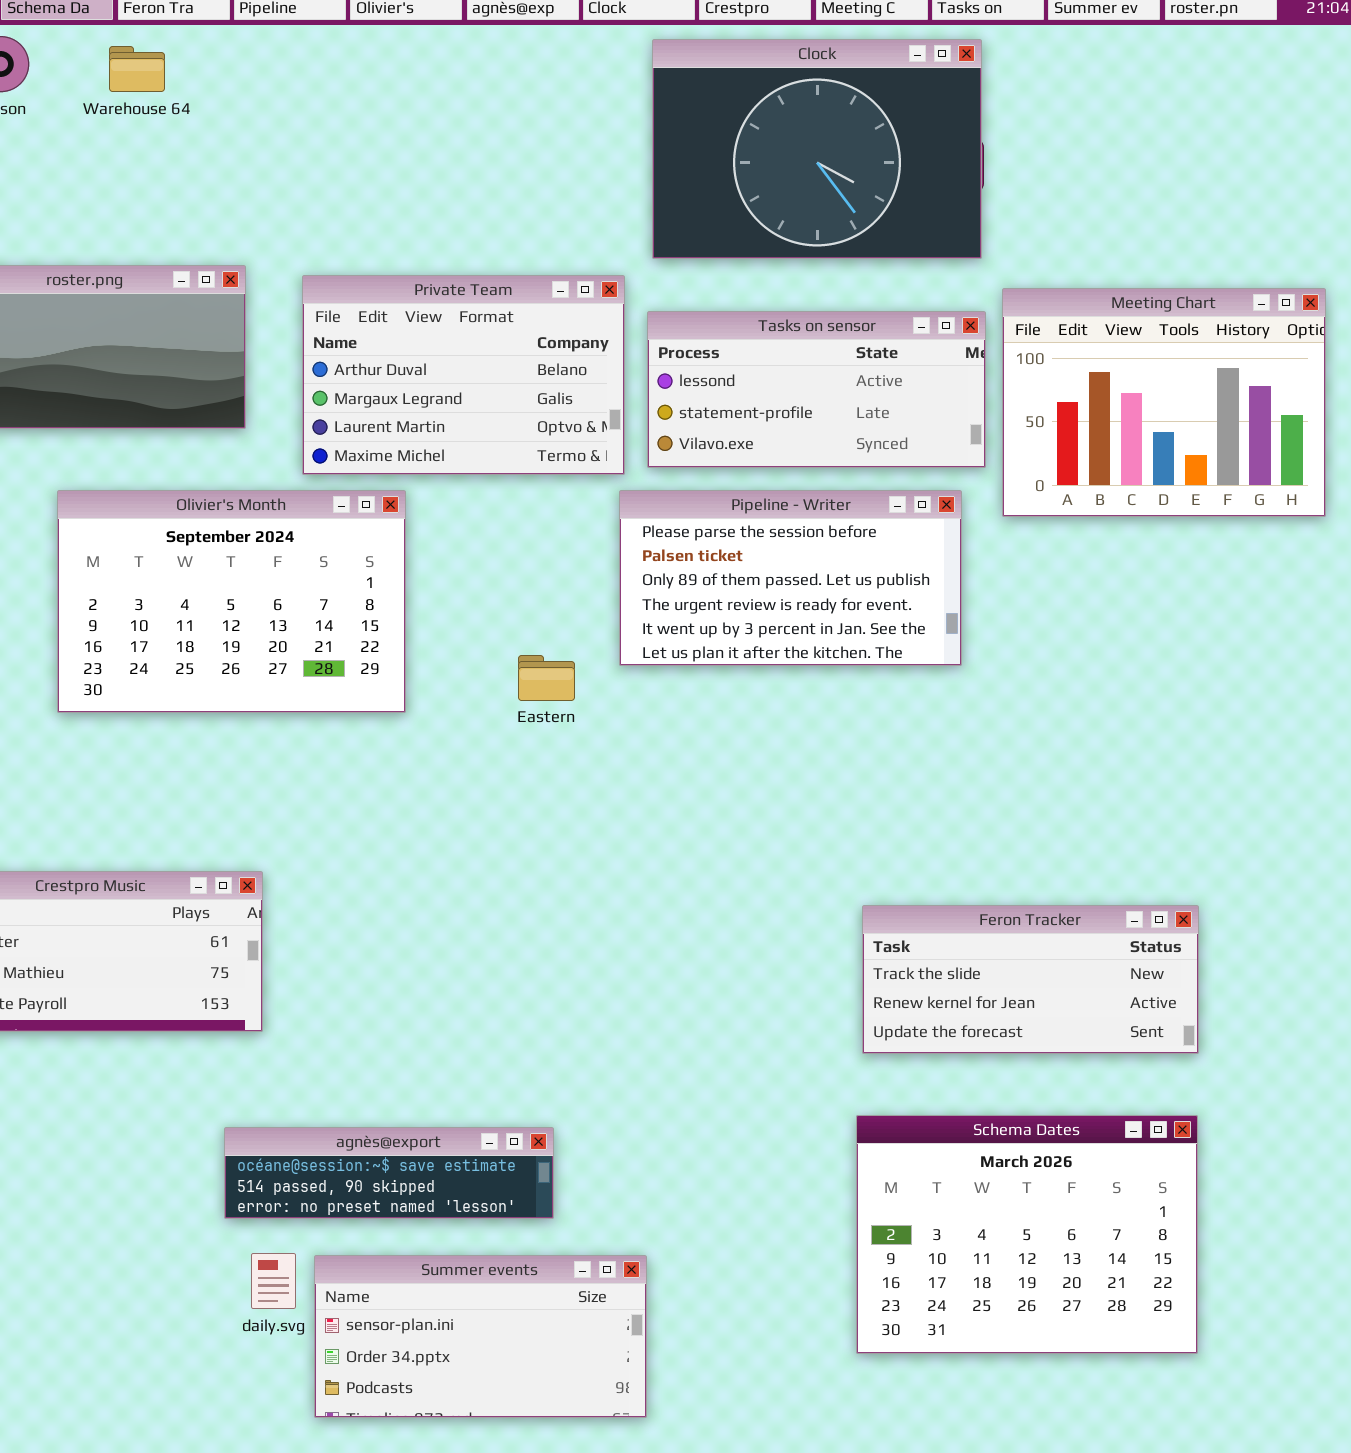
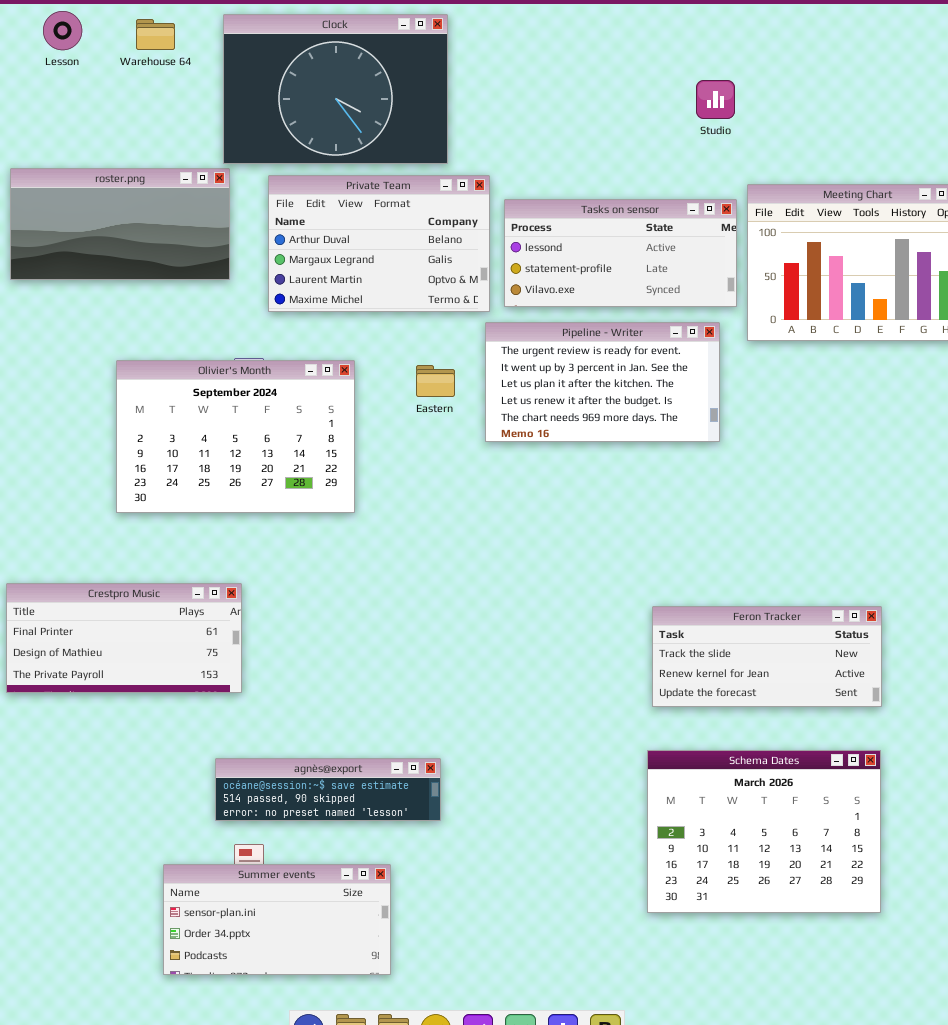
Clock: [652,39,982,259] -> [223,14,448,164], moved
Olivier's Month: [57,490,406,713] -> [116,360,355,513], moved
Pipeline - Writer: [619,490,962,666] -> [485,322,720,442], scrolled down 3 rows
Eastern: [518,655,575,701] -> [416,365,455,397], moved
Summer events: [314,1255,647,1418] -> [163,864,391,975], moved

